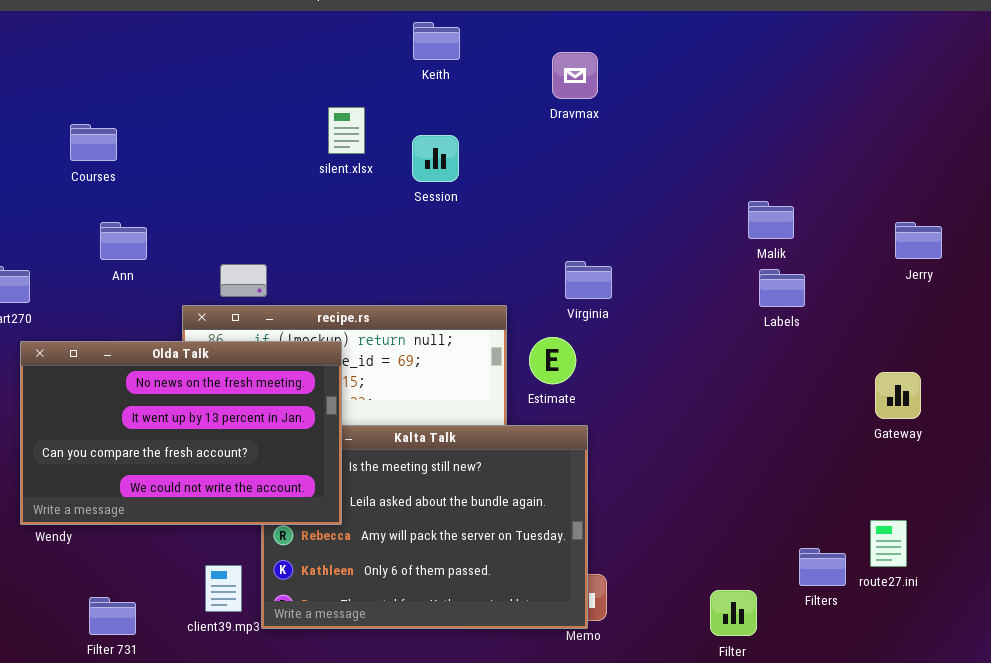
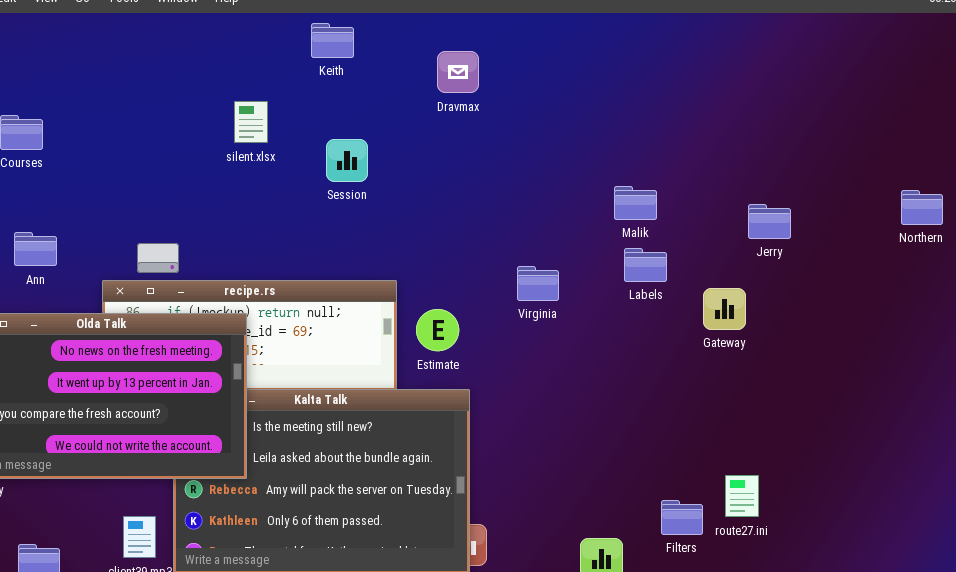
Session: [412,135,459,182] -> [326,139,368,182], moved
Ann: [100,222,147,260] -> [14,232,57,266], moved
Virginia: [565,261,612,299] -> [517,266,559,301], moved
Gateway: [875,372,921,419] -> [703,288,746,330], moved

